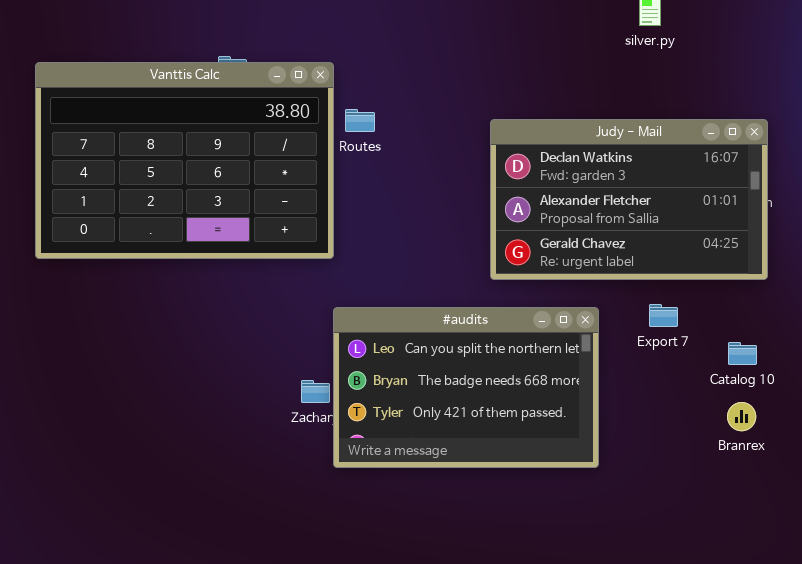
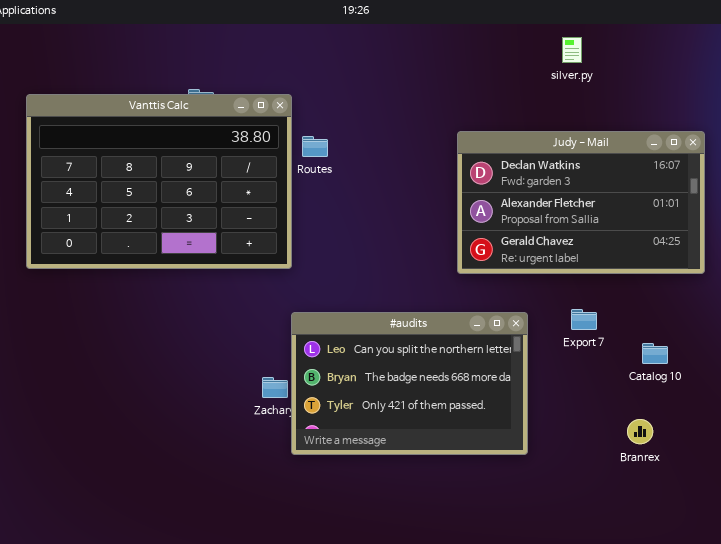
Judy - Mail: [490,119,768,280] -> [457,131,705,274], moved
Branrex: [727,402,756,431] -> [627,419,653,444], moved

